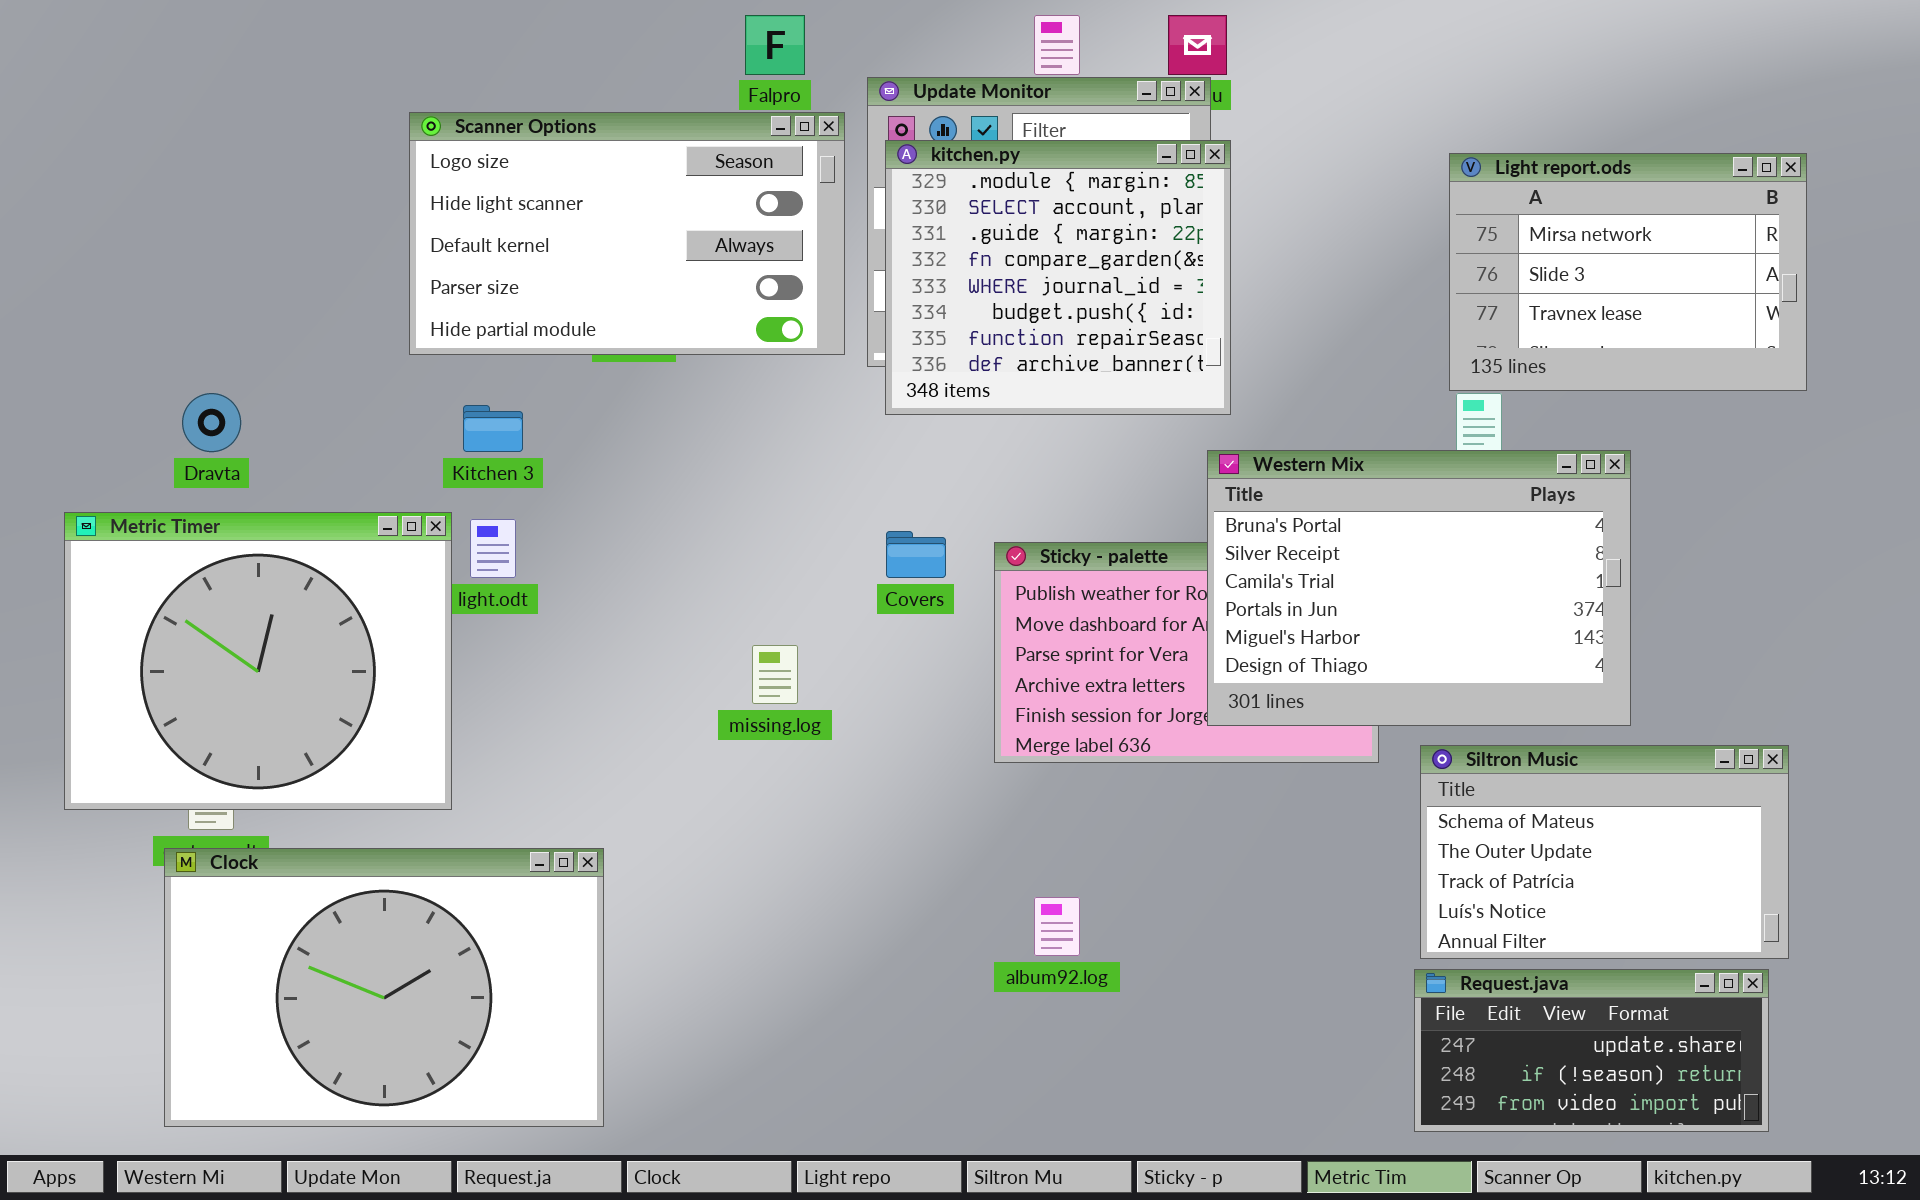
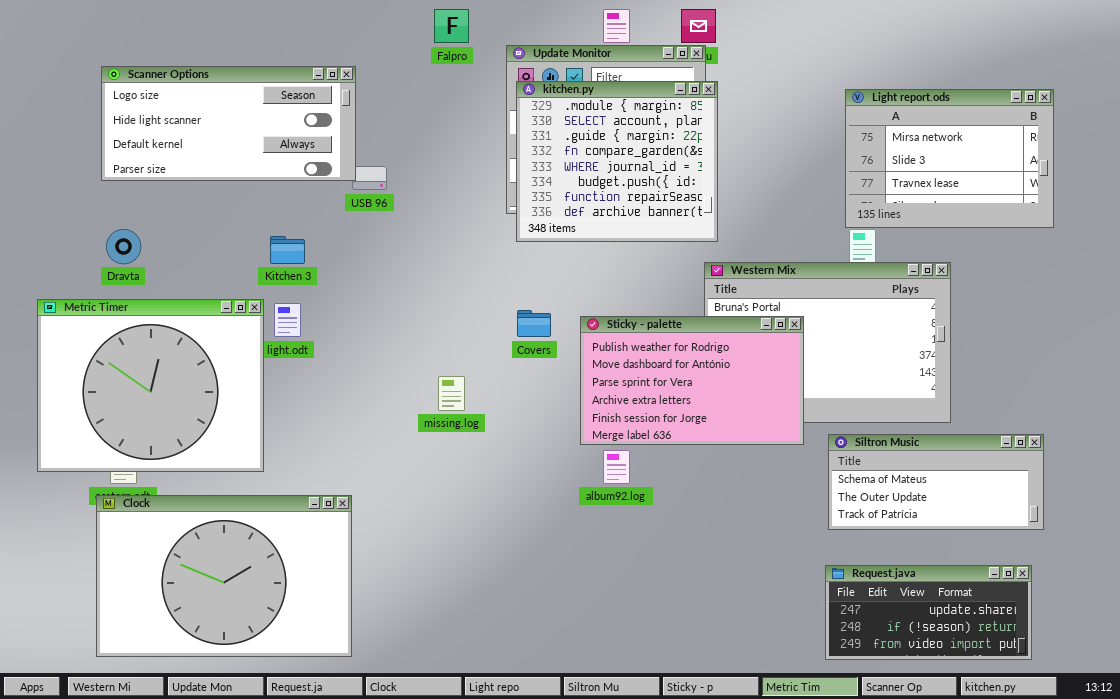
Scanner Options: [409,112,845,355] -> [101,66,356,181], moved, resized
Sticky - palette: [994,542,1379,763] -> [580,316,804,445], raised
Siltron Music: [1420,745,1789,959] -> [828,434,1044,530], resized
album92.log: [1034,897,1080,956] -> [603,450,630,484], moved

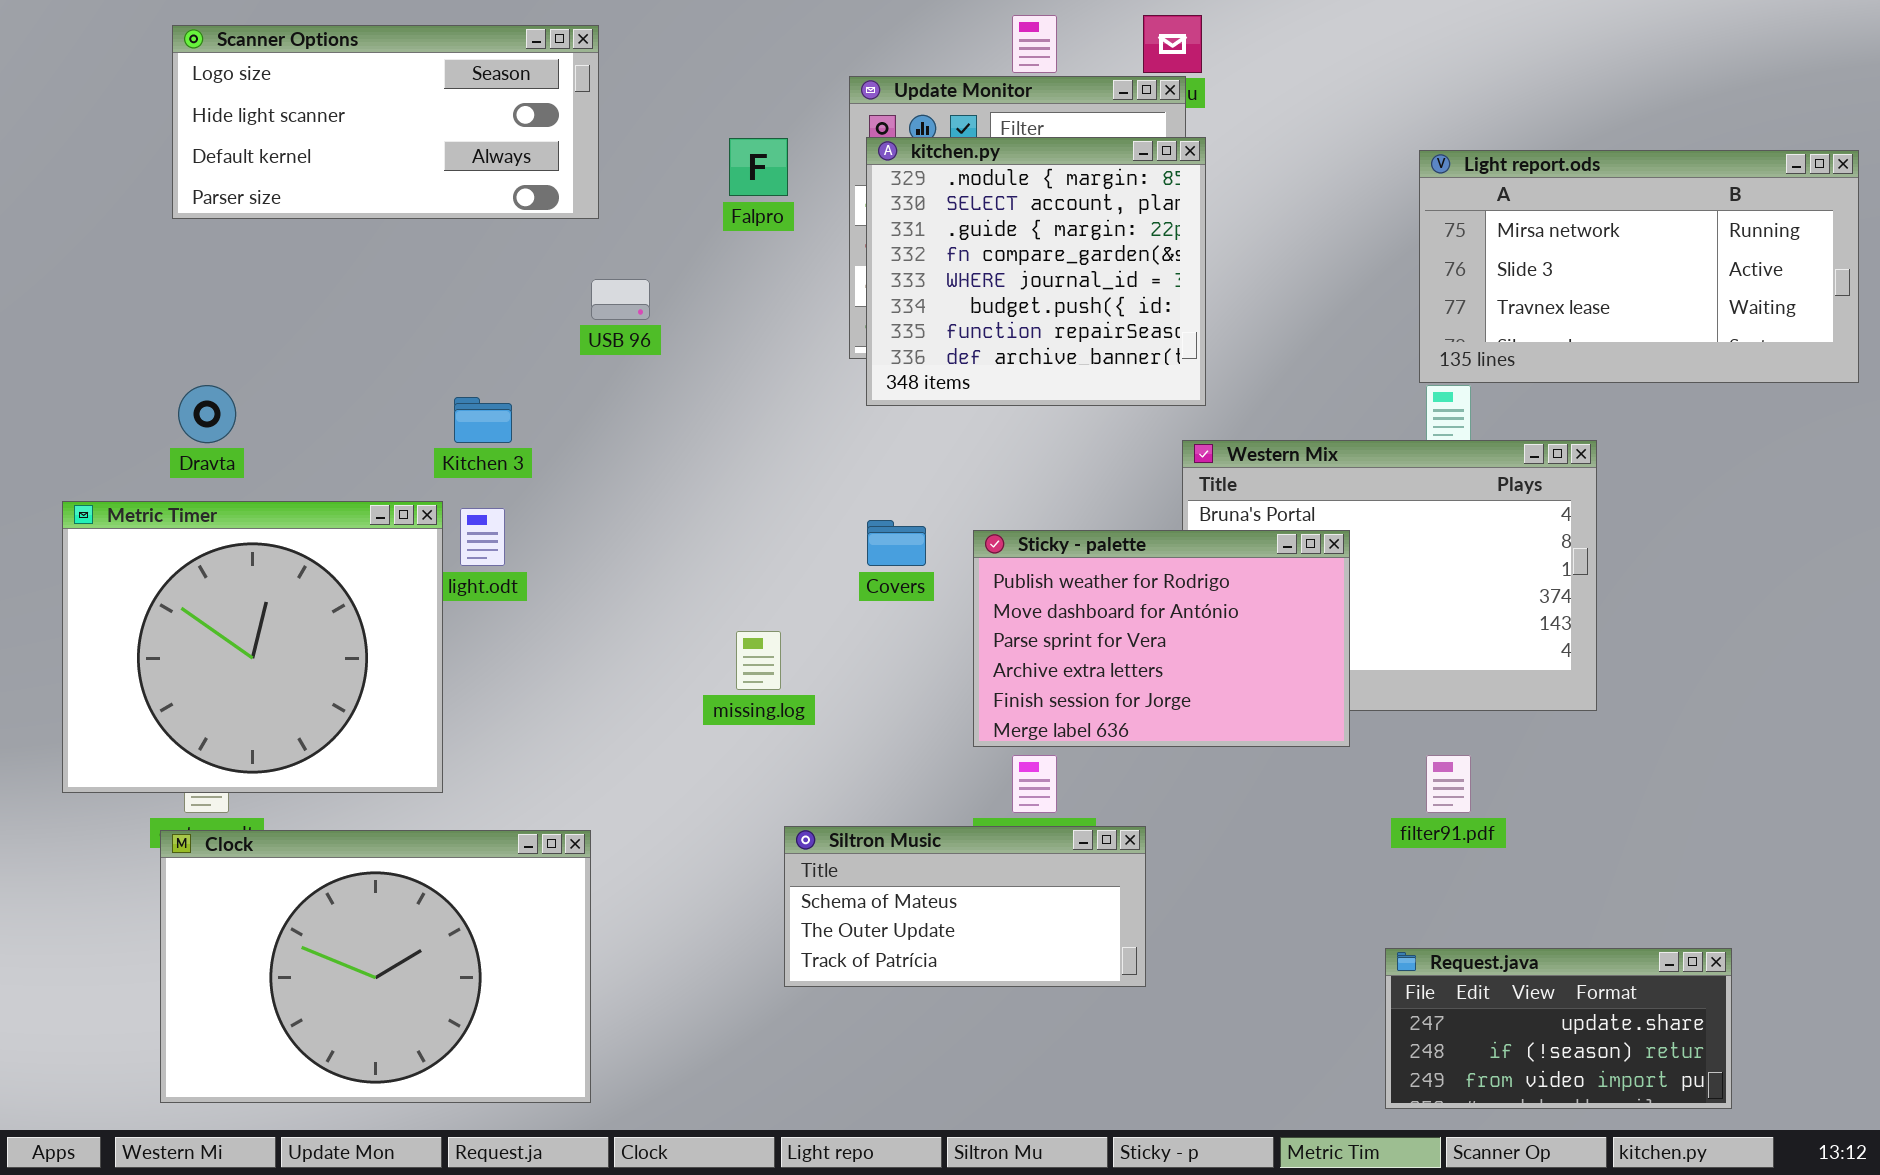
Falpro: [434,9,469,43] -> [729,138,788,196], moved
Scanner Options: [101,66,356,181] -> [172,25,599,219], moved
Light report.ods: [845,89,1054,228] -> [1419,150,1859,383], resized
Siltron Music: [828,434,1044,530] -> [784,826,1146,987], moved

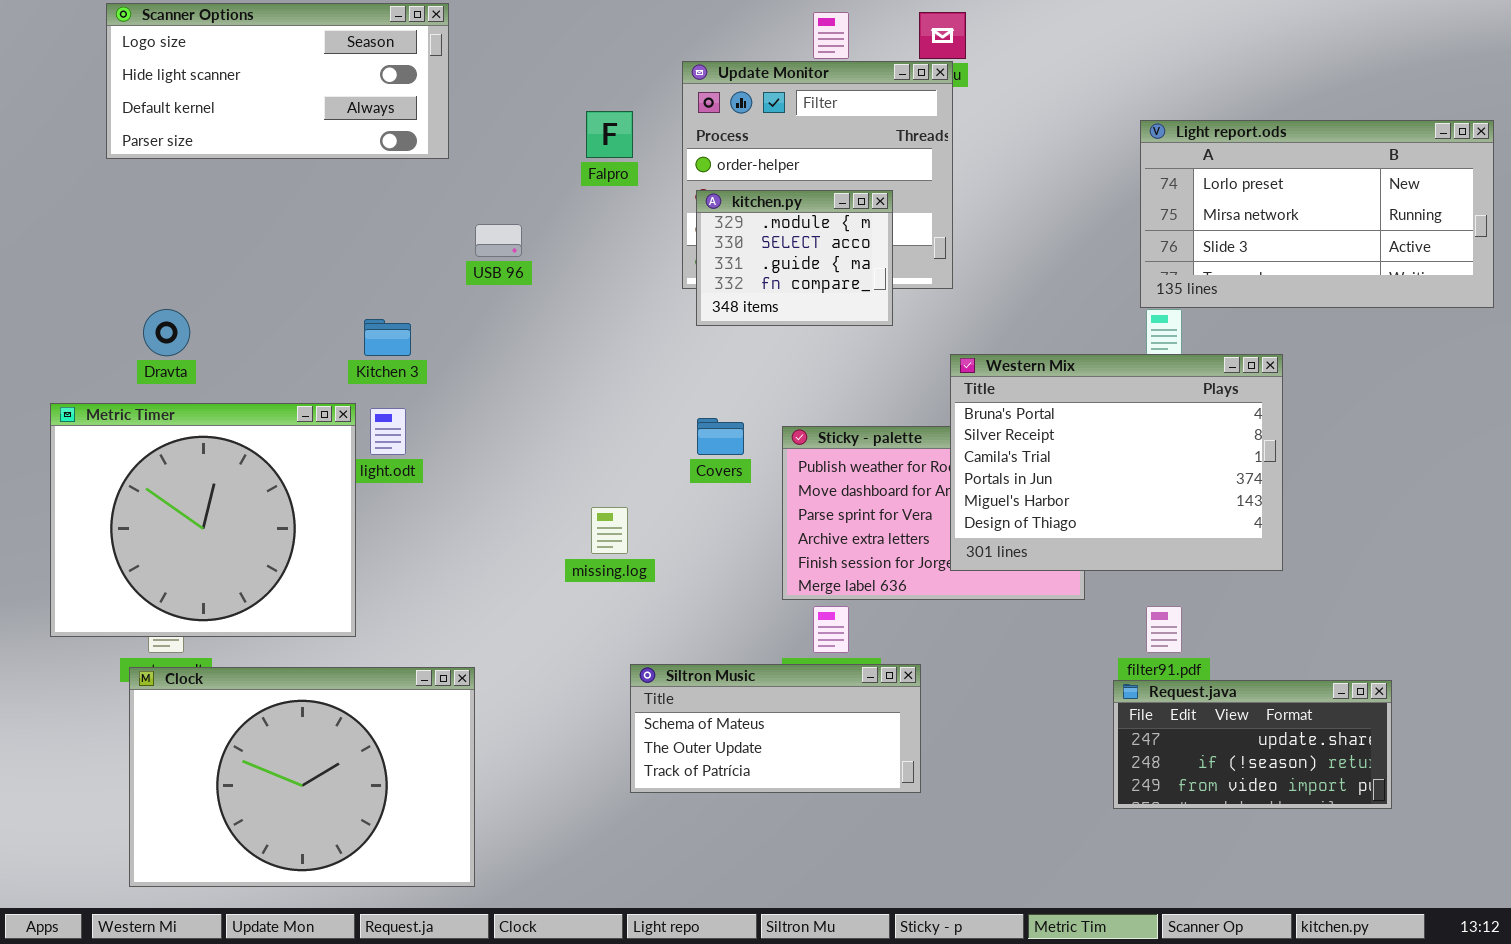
Scanner Options: [172,25,599,219] -> [106,3,449,159], moved
kitchen.py: [866,137,1206,406] -> [696,190,893,326], resized
Light report.ods: [1419,150,1859,383] -> [1140,120,1494,308], scrolled up 1 row
Western Mix: [1182,440,1597,711] -> [950,354,1283,571], raised
Request.java: [1385,948,1732,1109] -> [1113,680,1392,809], moved

